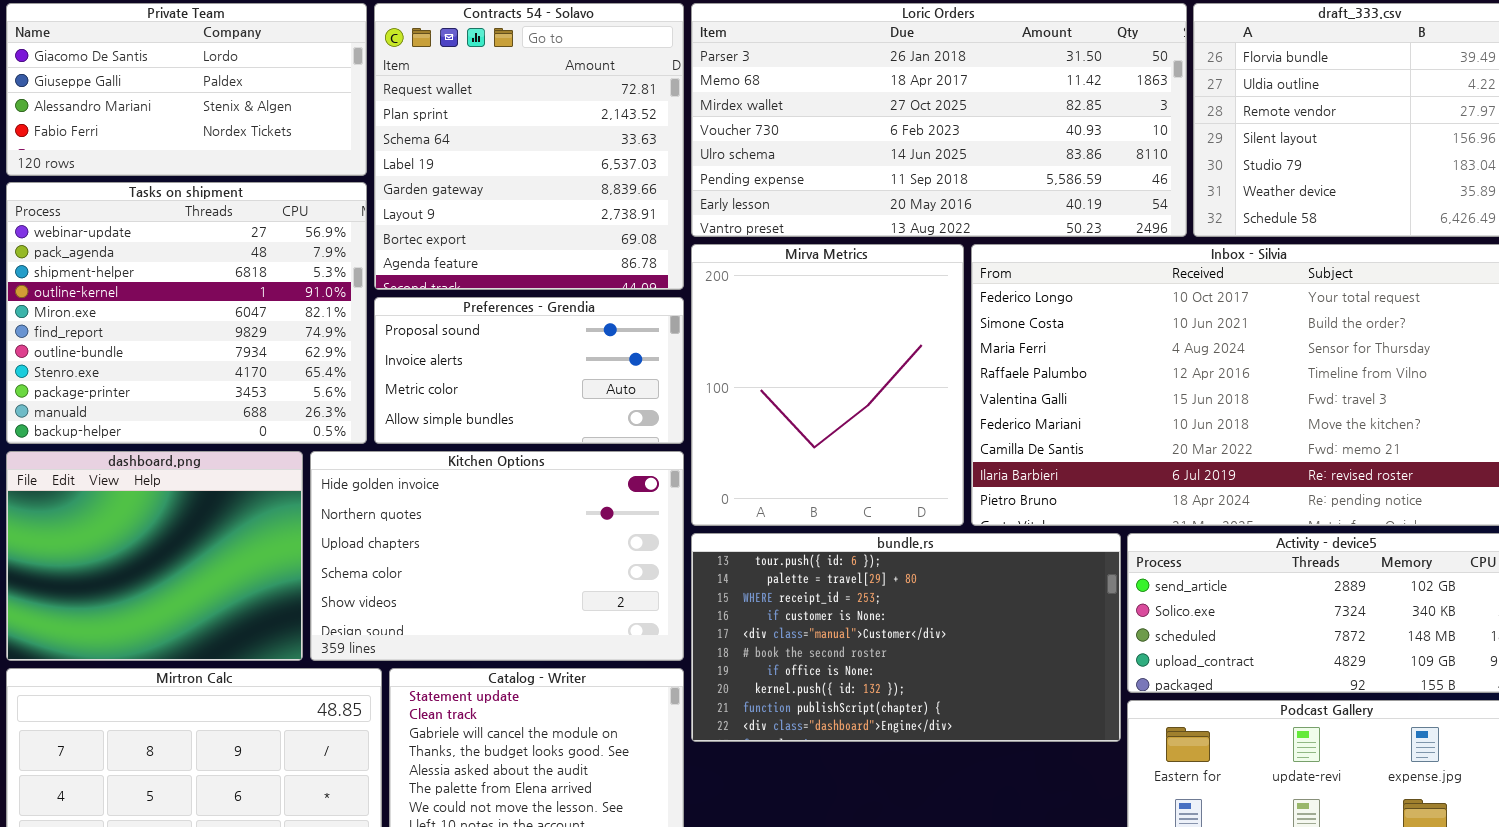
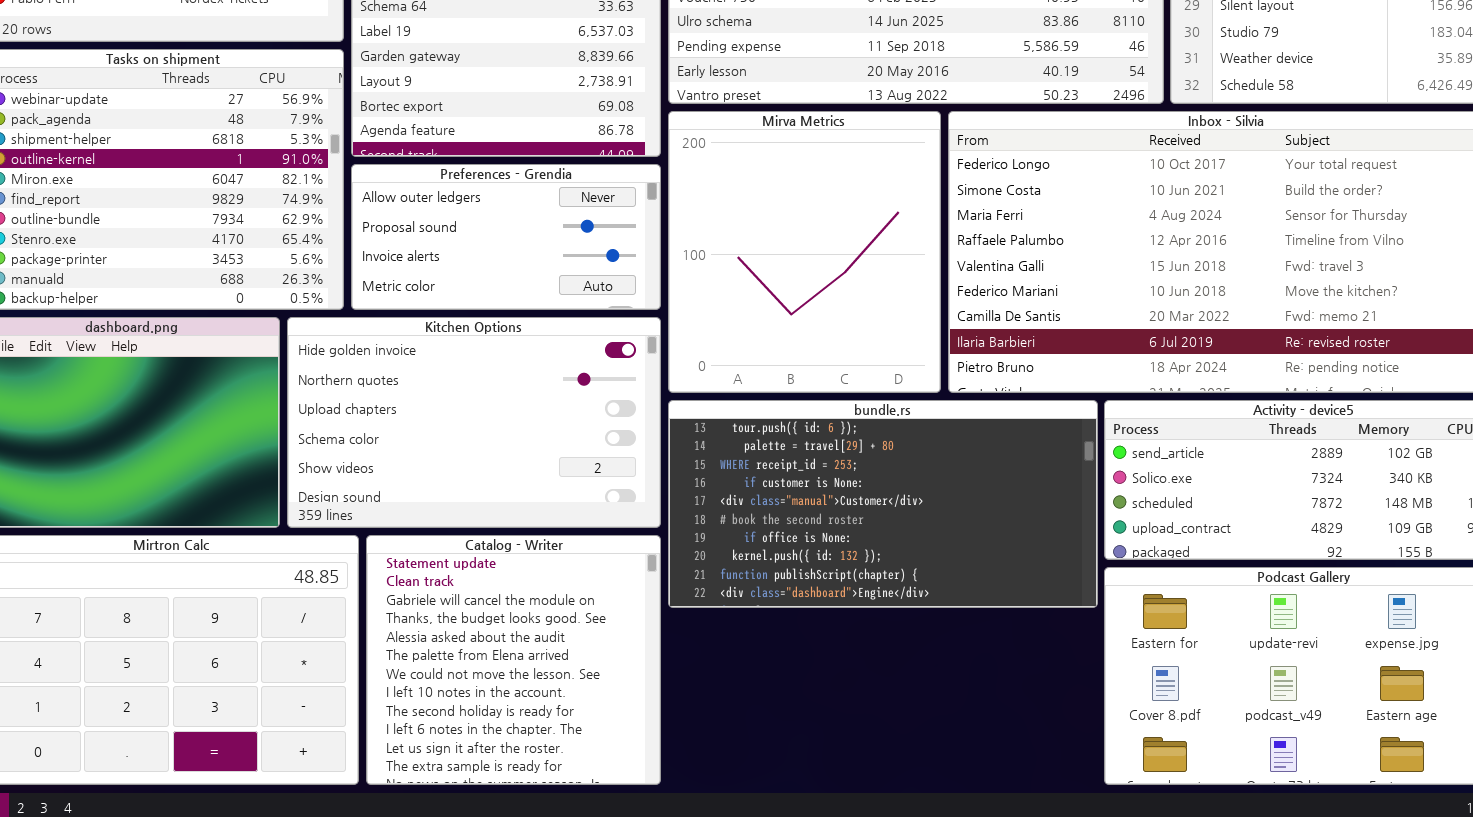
Preferences - Grendia: [374,297,684,444] -> [351,164,661,310], scrolled up 1 row

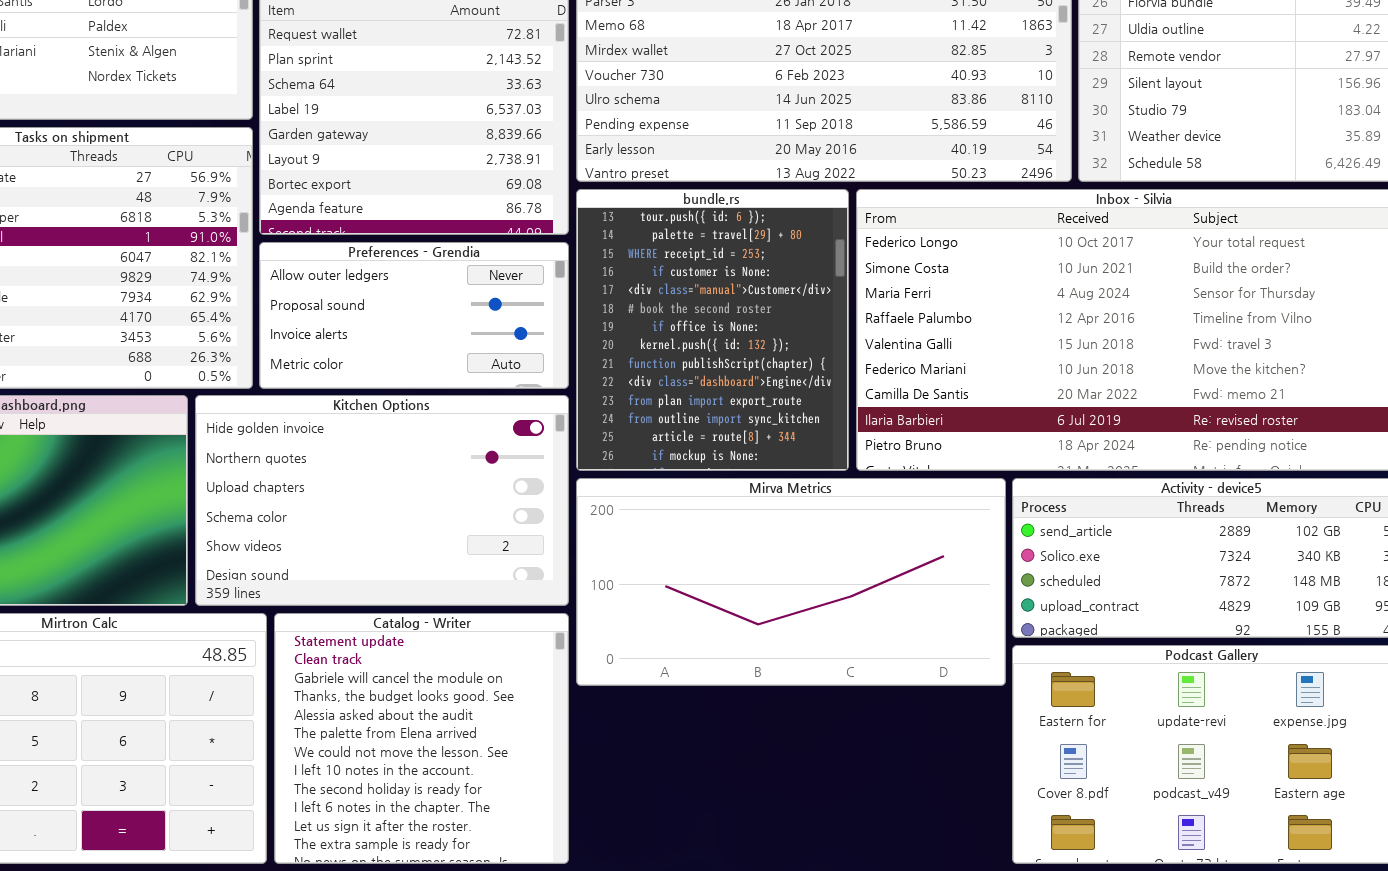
Mirva Metrics: [668,111,941,393] -> [576,478,1006,686], moved, resized
bundle.rs: [668,400,1098,608] -> [576,189,849,471], moved, resized

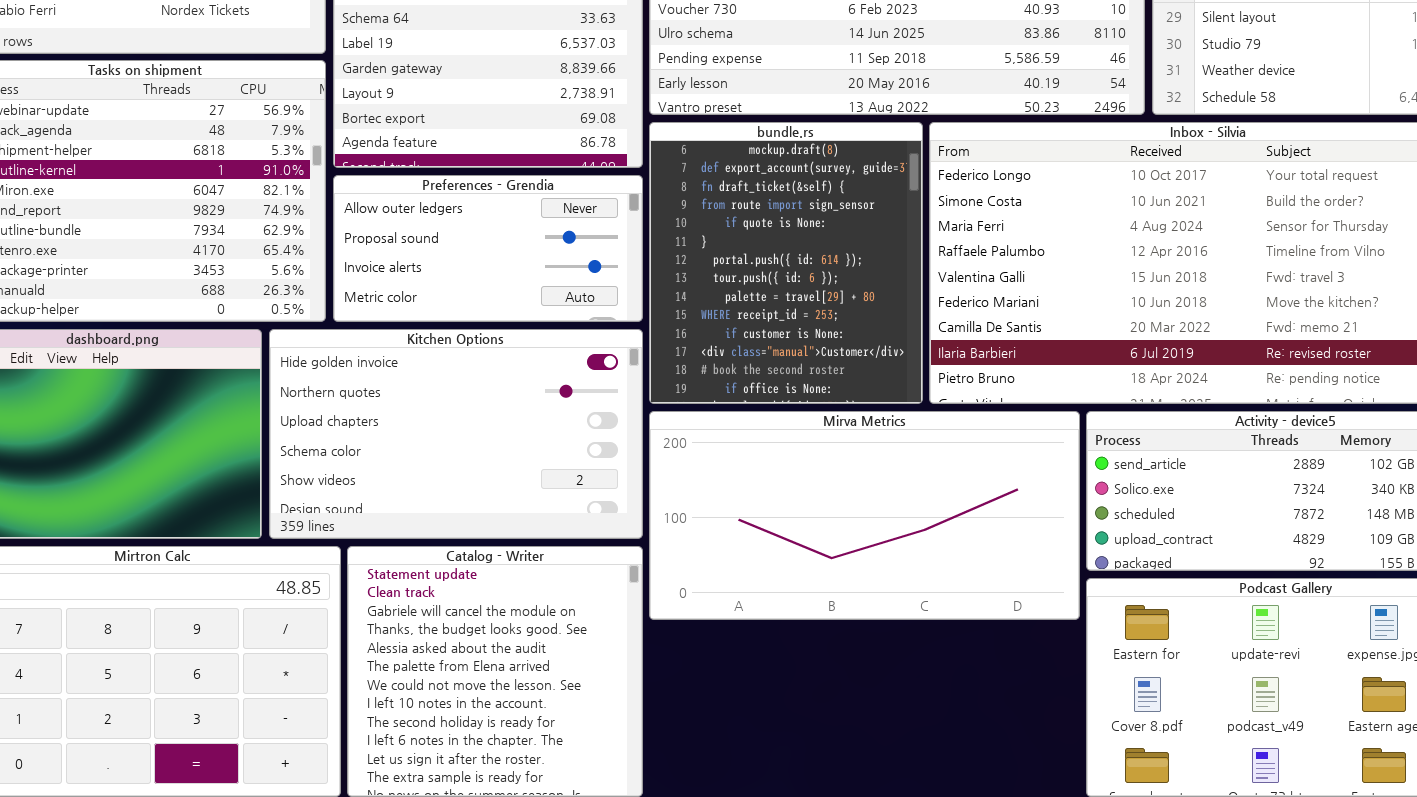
bundle.rs: [576,189,849,471] -> [649,122,923,404], scrolled up 7 rows

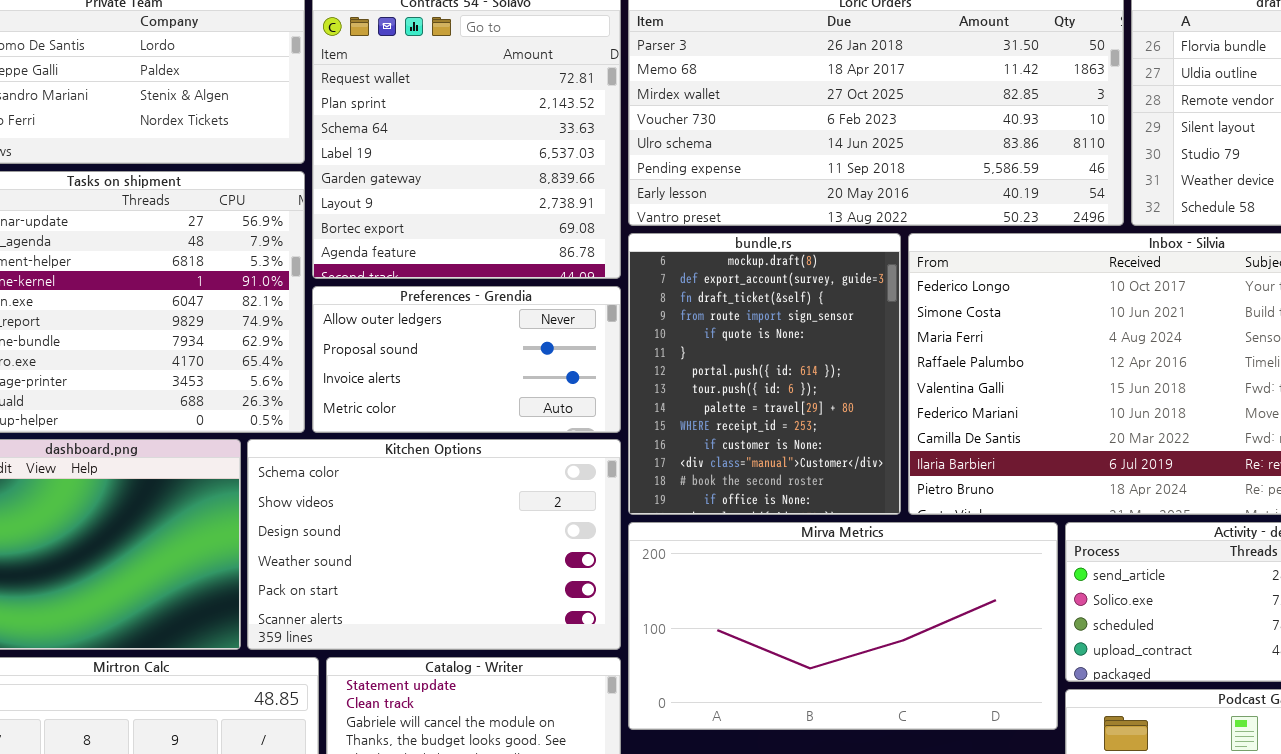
Kitchen Options: [269,329,643,539] -> [247,439,621,650], scrolled down 3 rows

